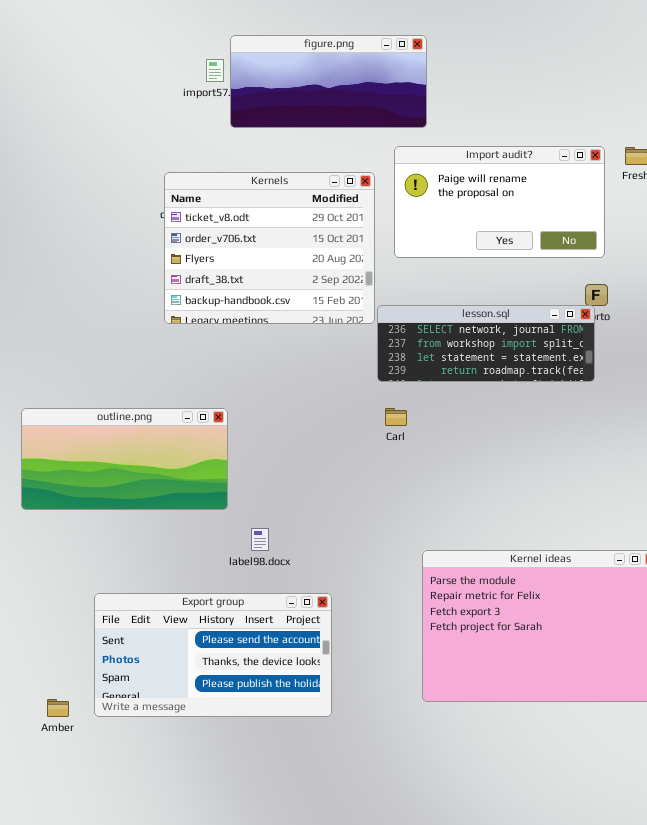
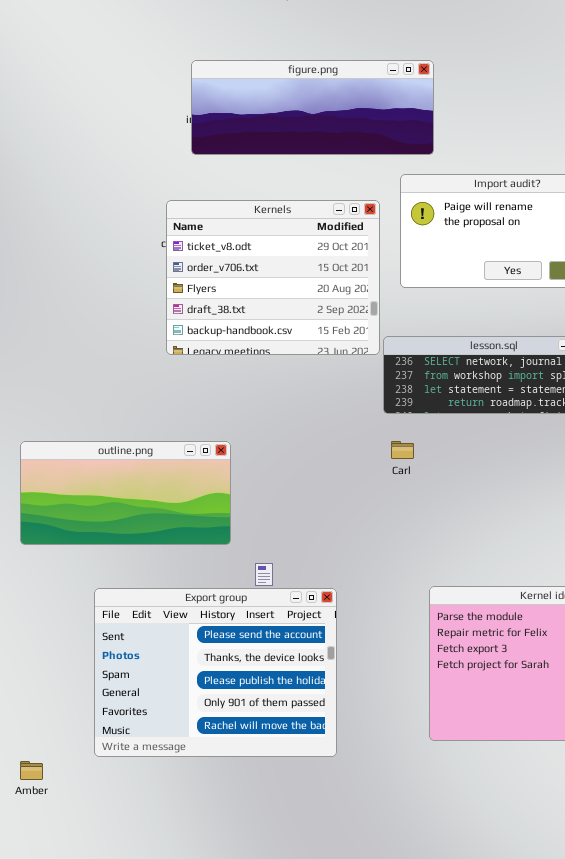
figure.png: [230,35,427,128] -> [191,60,434,155], resized
Export group: [94,593,332,717] -> [94,588,337,757], resized
Amber: [47,699,69,717] -> [20,761,43,780], moved

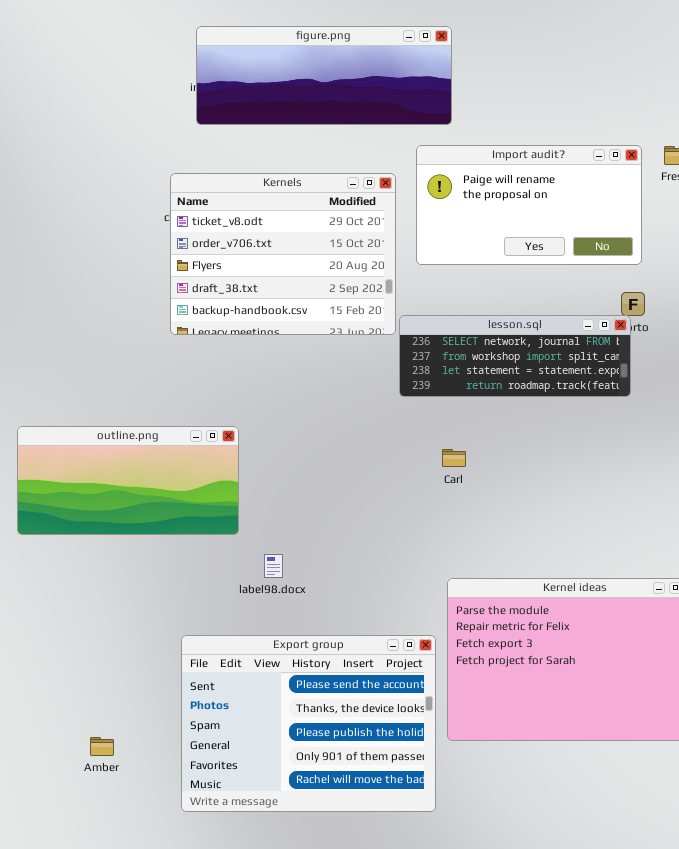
Carl: [391,441,414,459] -> [442,449,466,467], moved
Export group: [94,588,337,757] -> [181,635,436,812], moved
Amber: [20,761,43,780] -> [90,737,114,756], moved

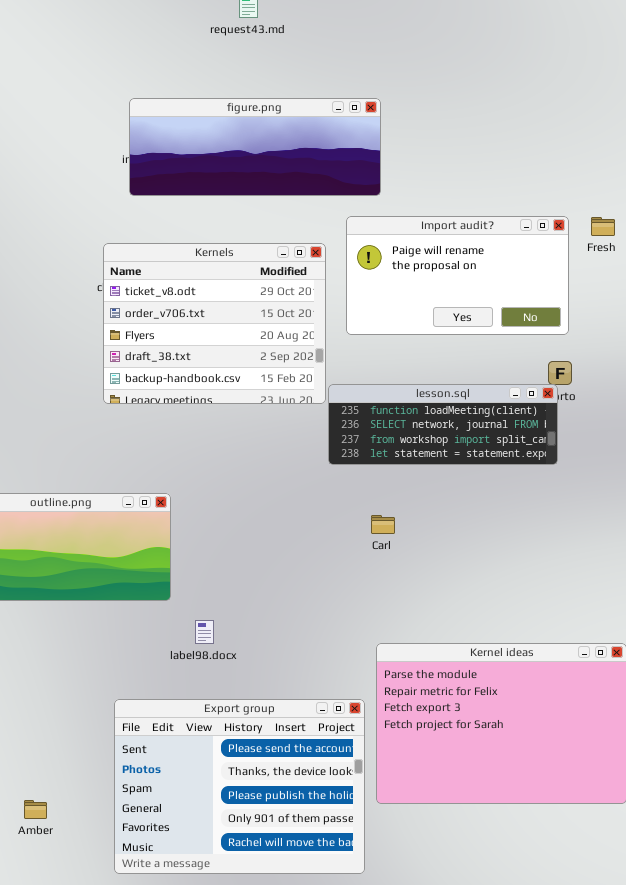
lesson.sql: [399,315,631,397] -> [328,384,558,465], scrolled up 1 row

